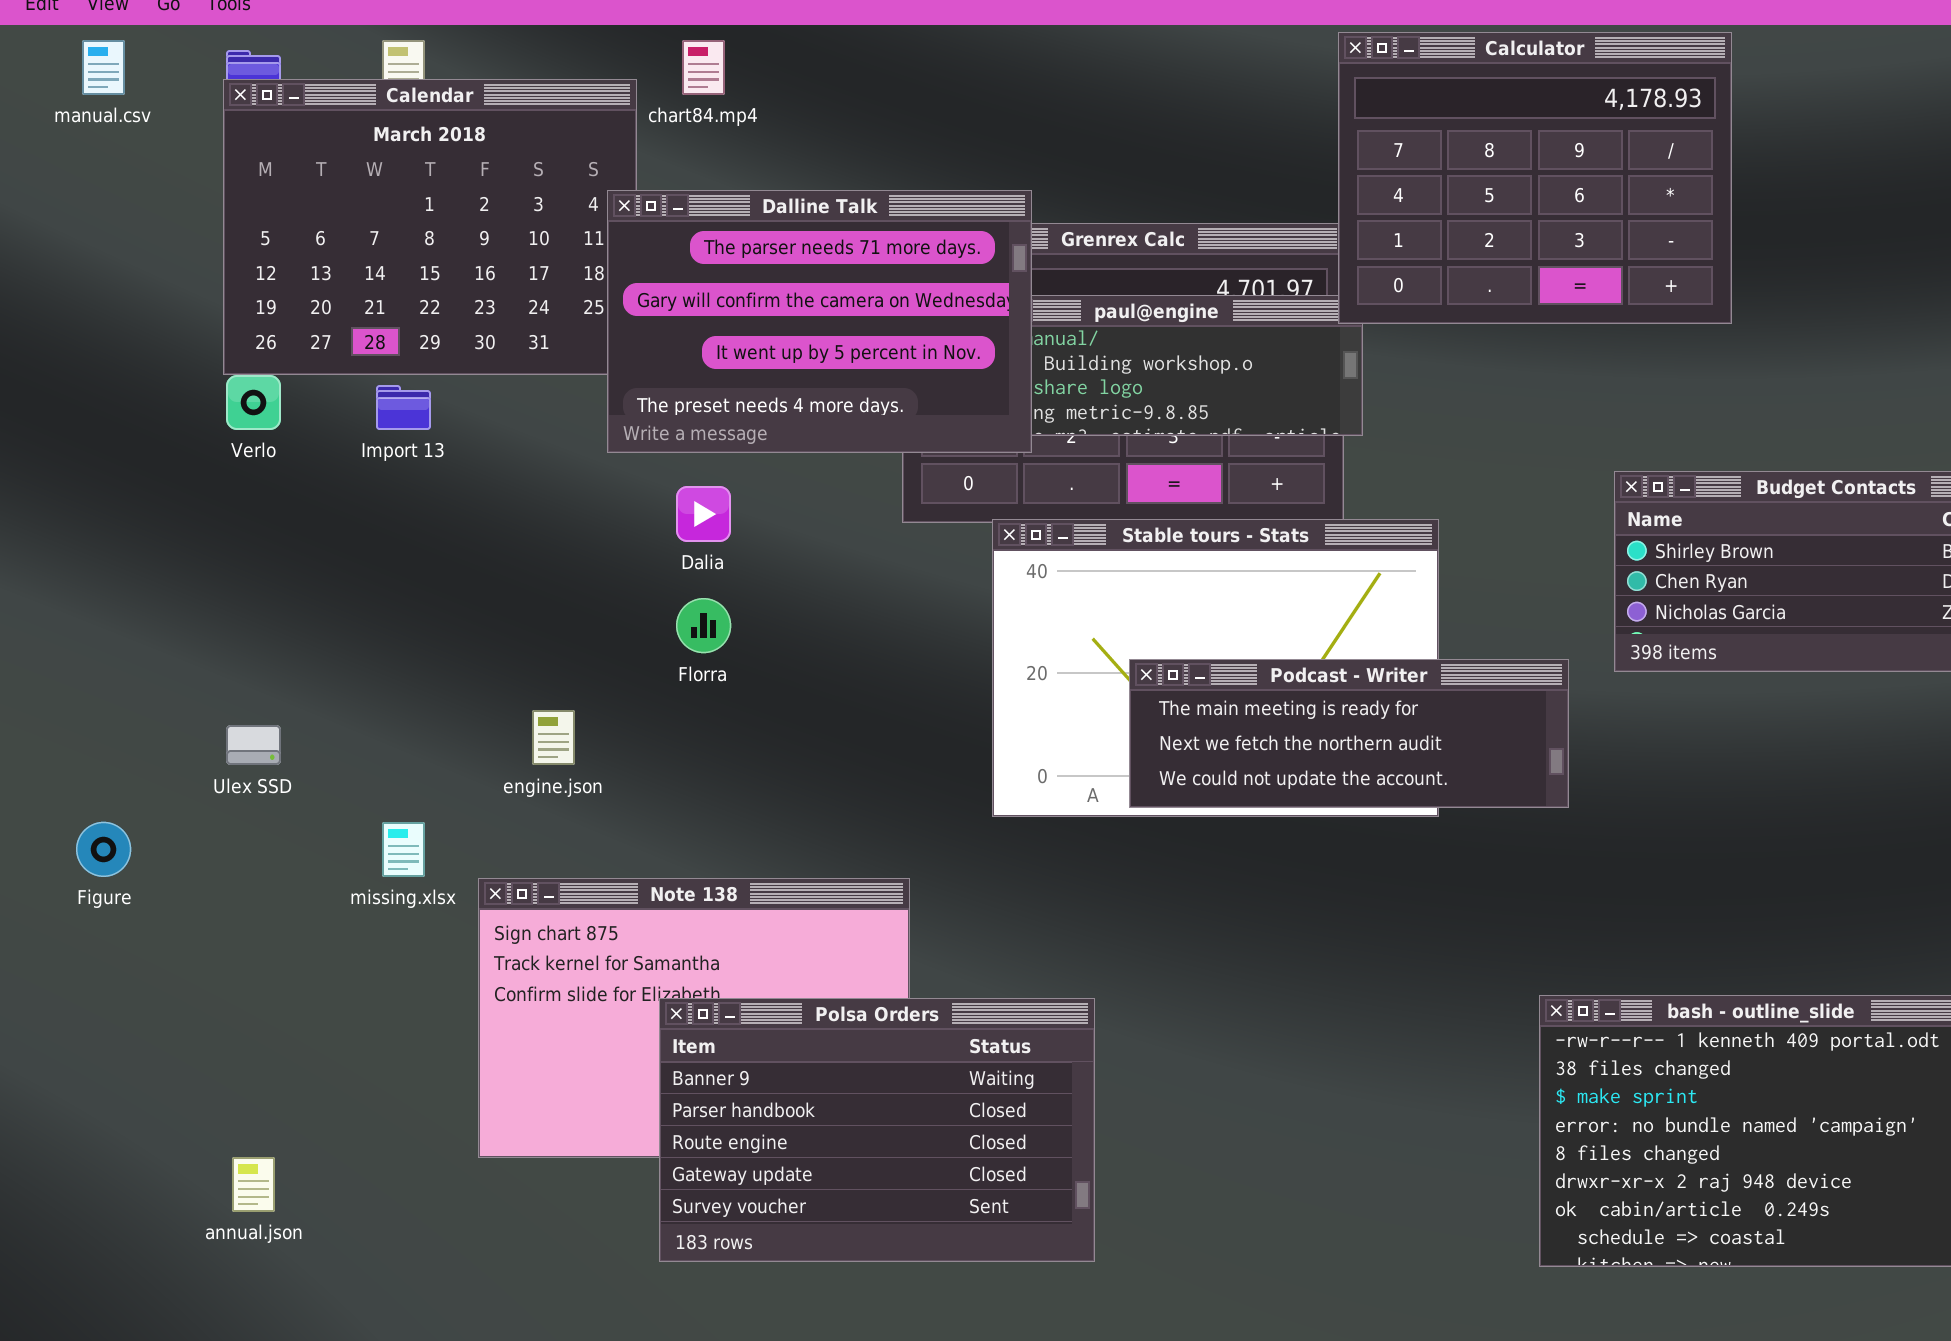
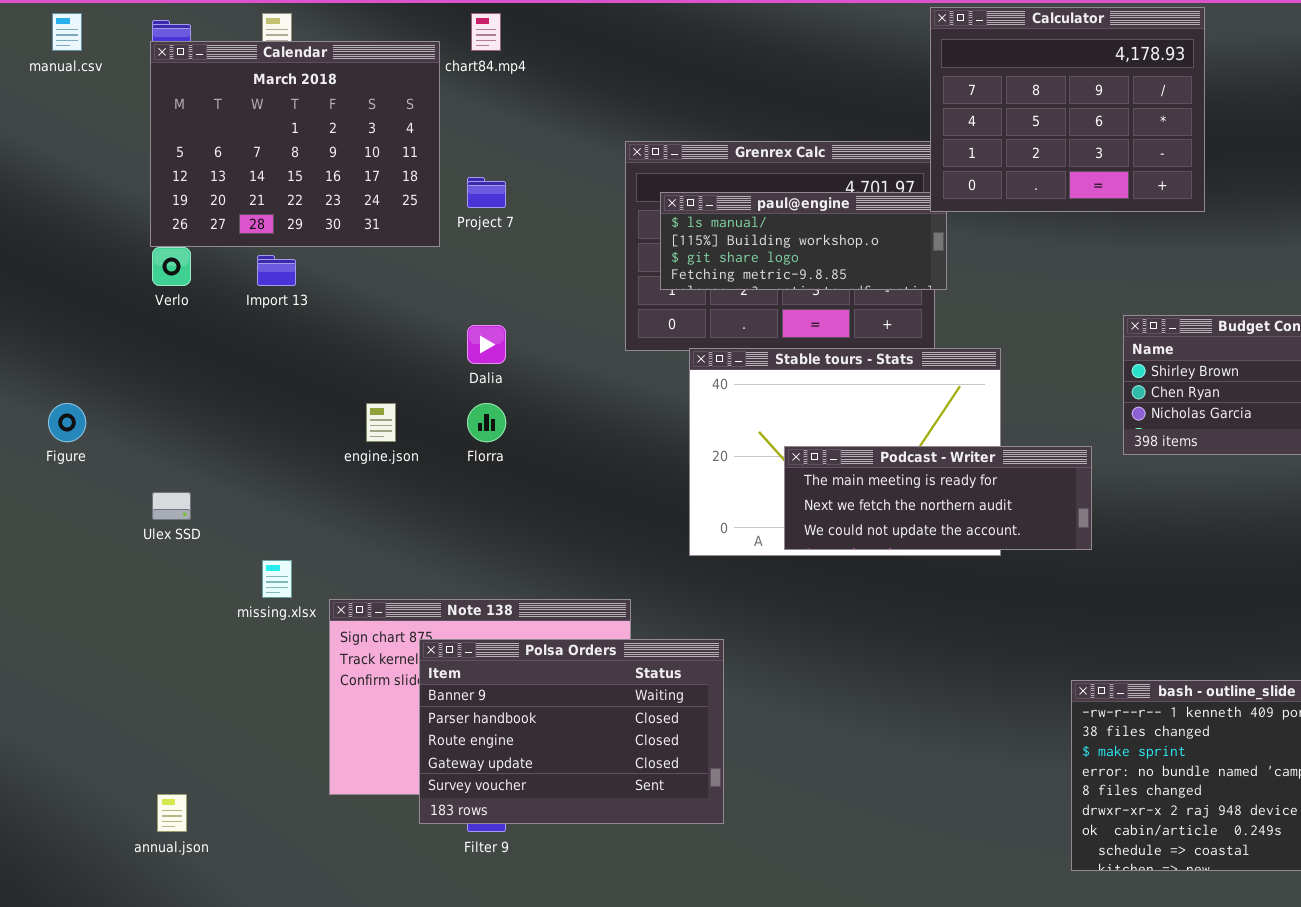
Dalline Talk: [607,190,1032,453] -> none, closed
engine.json: [532,710,575,765] -> [366,403,396,442], moved
Figure: [76,822,131,877] -> [48,403,86,442], moved
Polsa Orders: [659,998,1095,1262] -> [419,639,724,824], moved

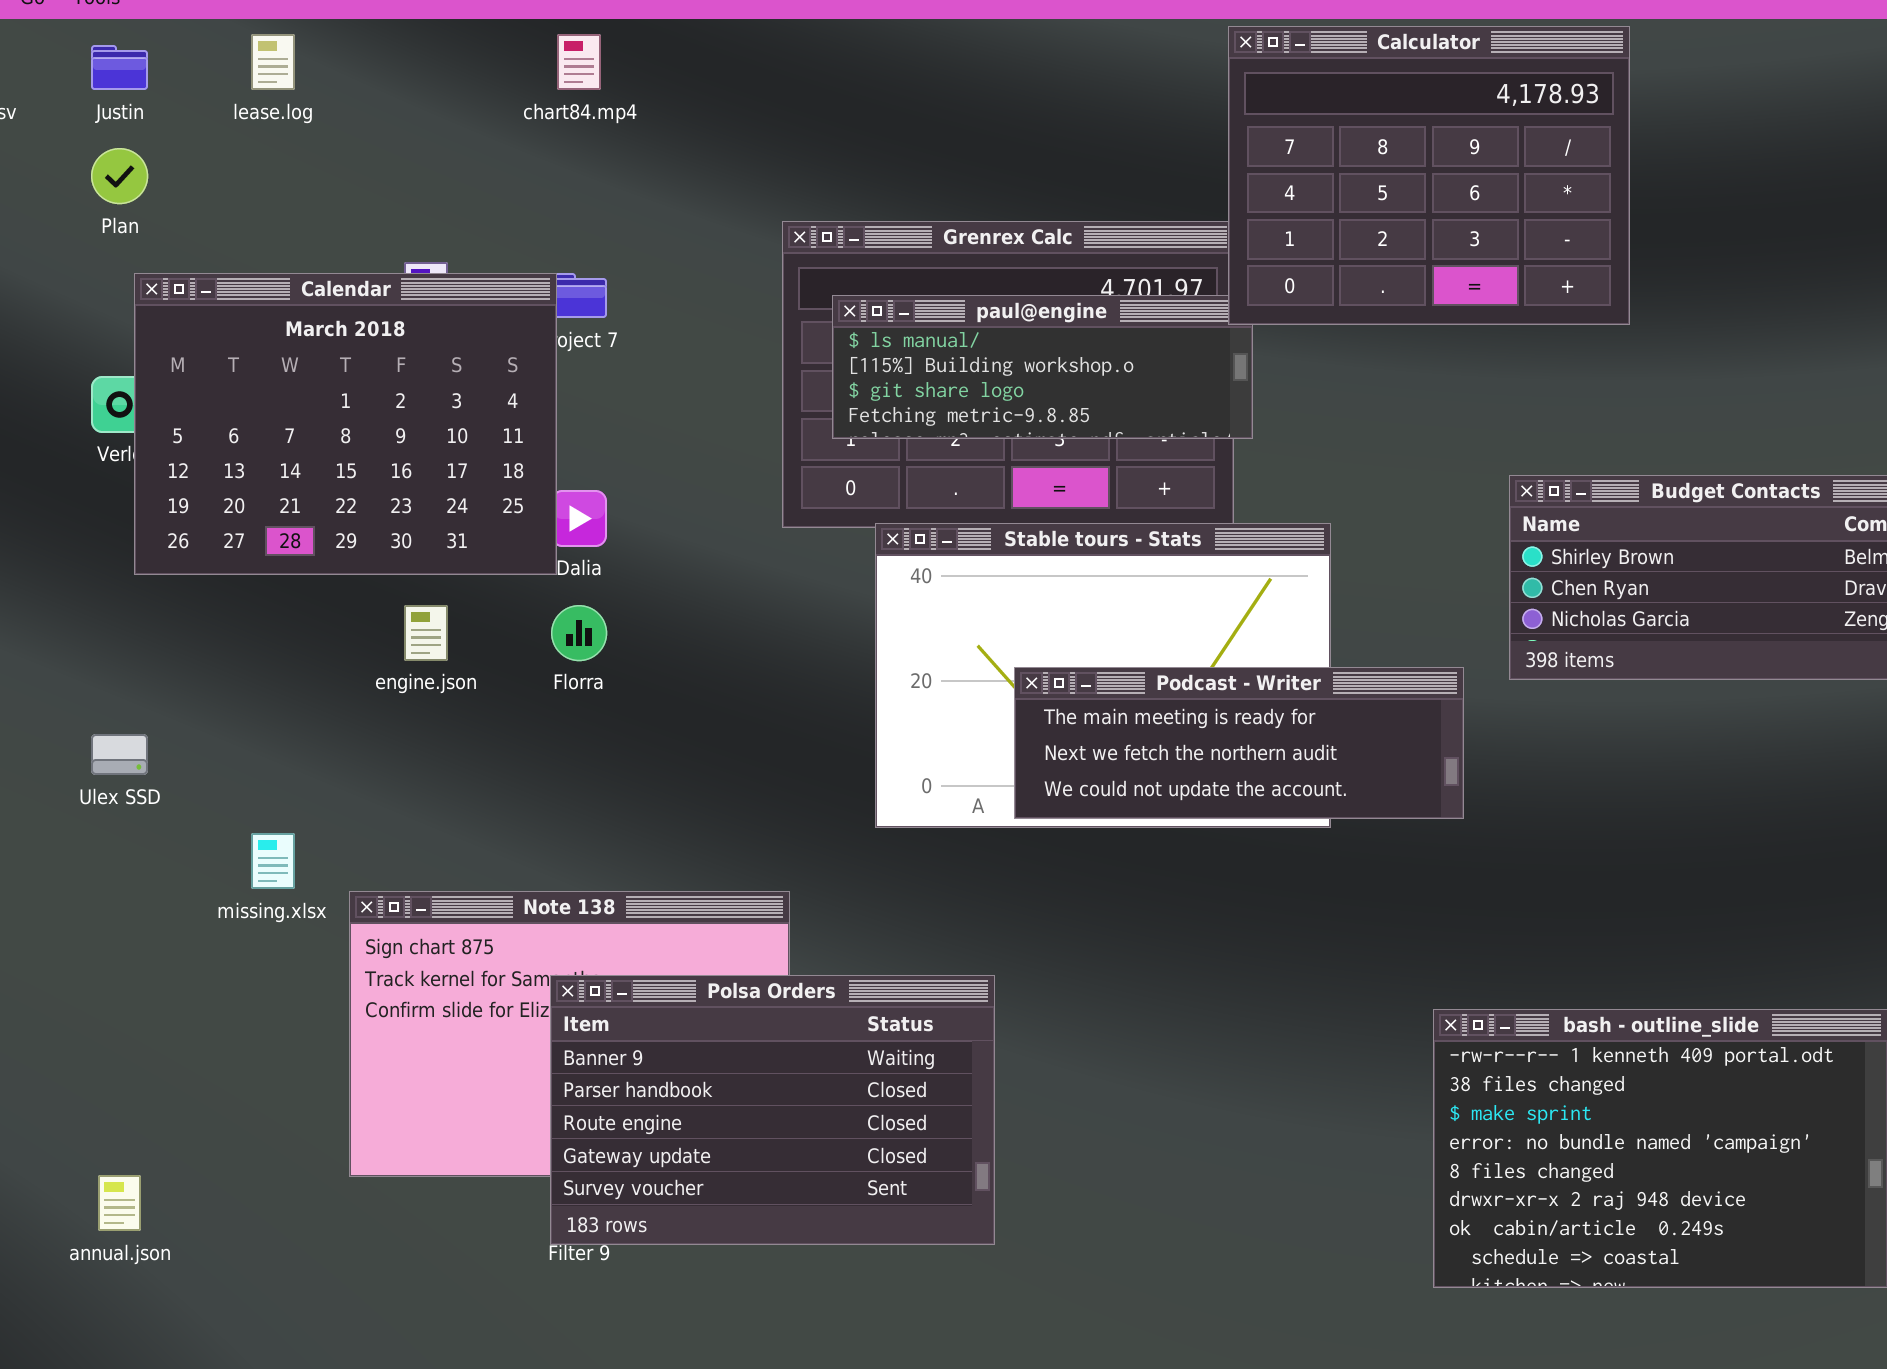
Calendar: [150,41,440,247] -> [134,273,557,575], moved
Polsa Orders: [419,639,724,824] -> [550,975,995,1245], moved

